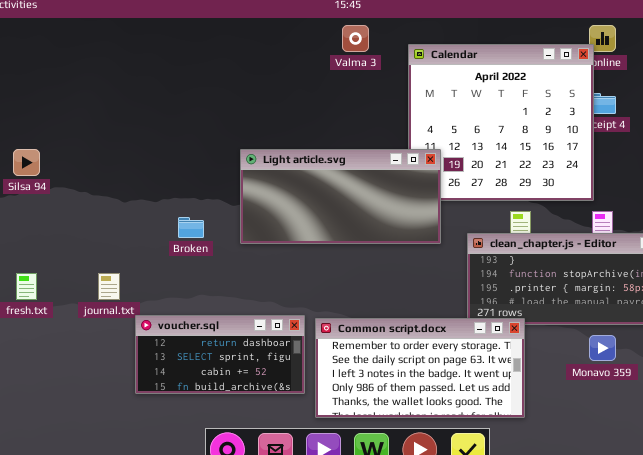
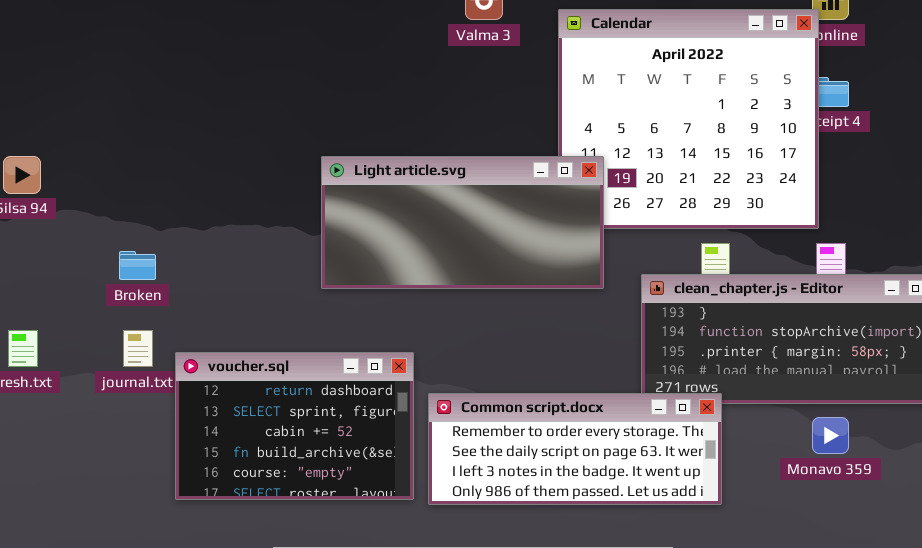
Broken: [178,217,204,238] -> [119,251,156,280], moved
voucher.sql: [135,315,305,394] -> [175,352,414,500], resized
Common script.docx: [315,318,525,418] -> [428,393,722,505], resized

